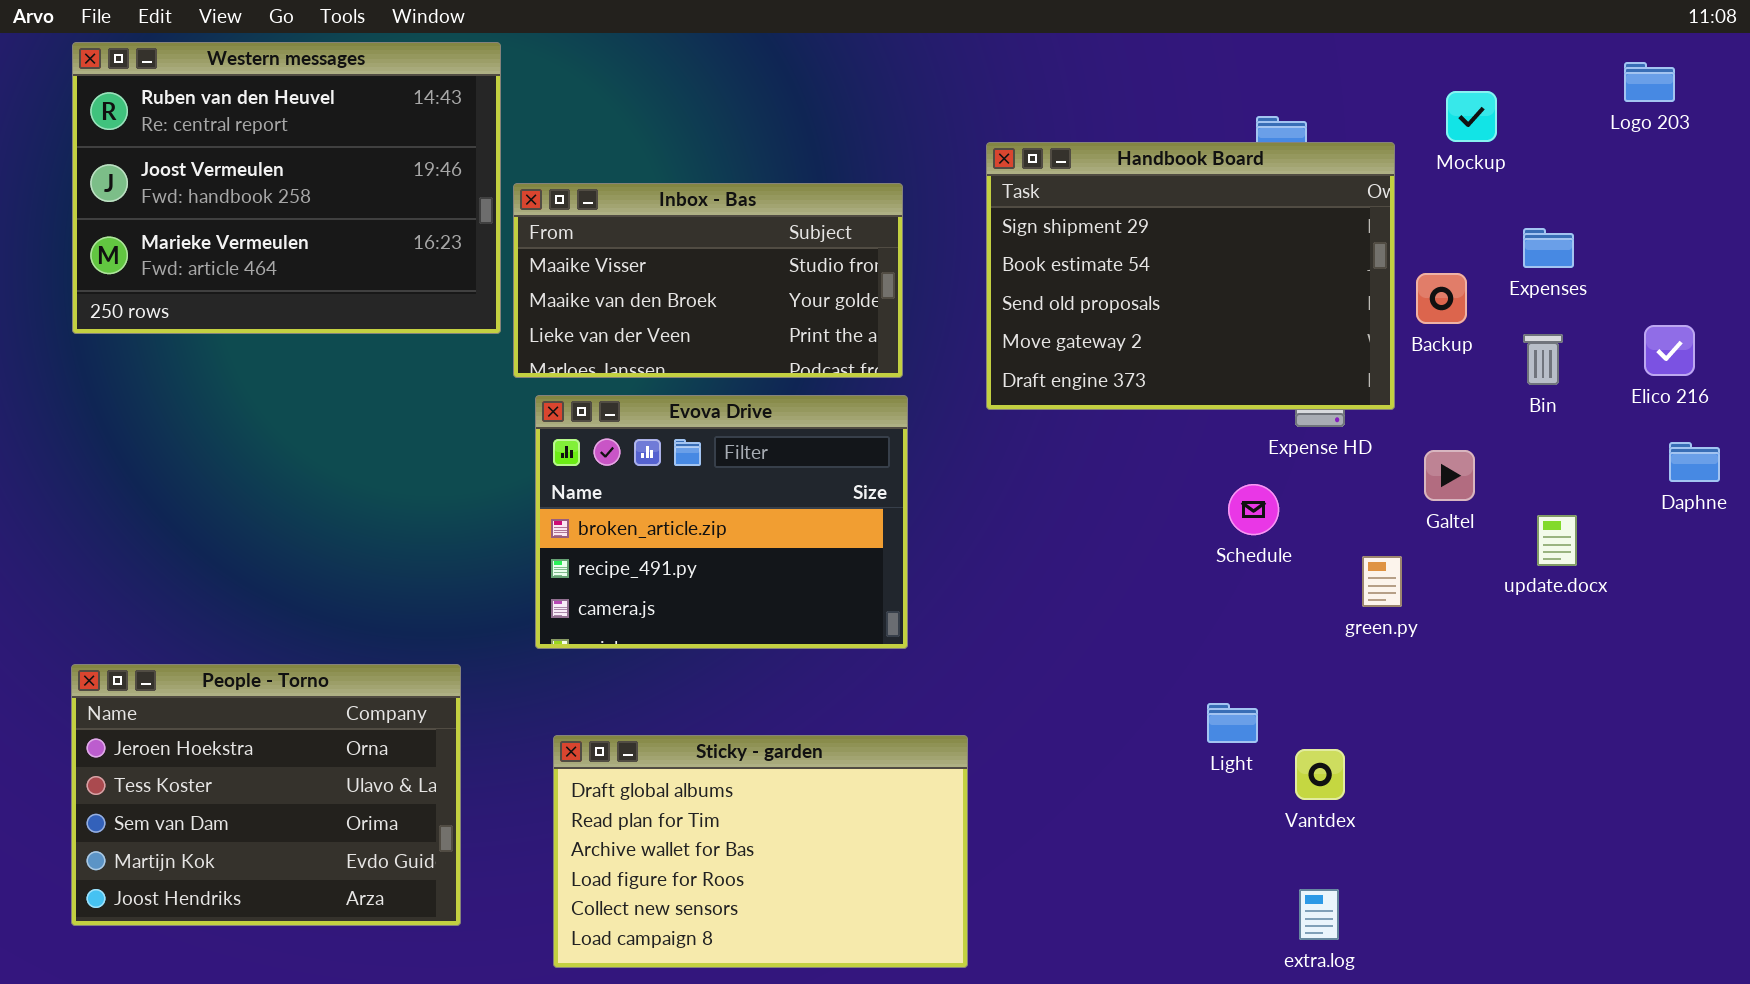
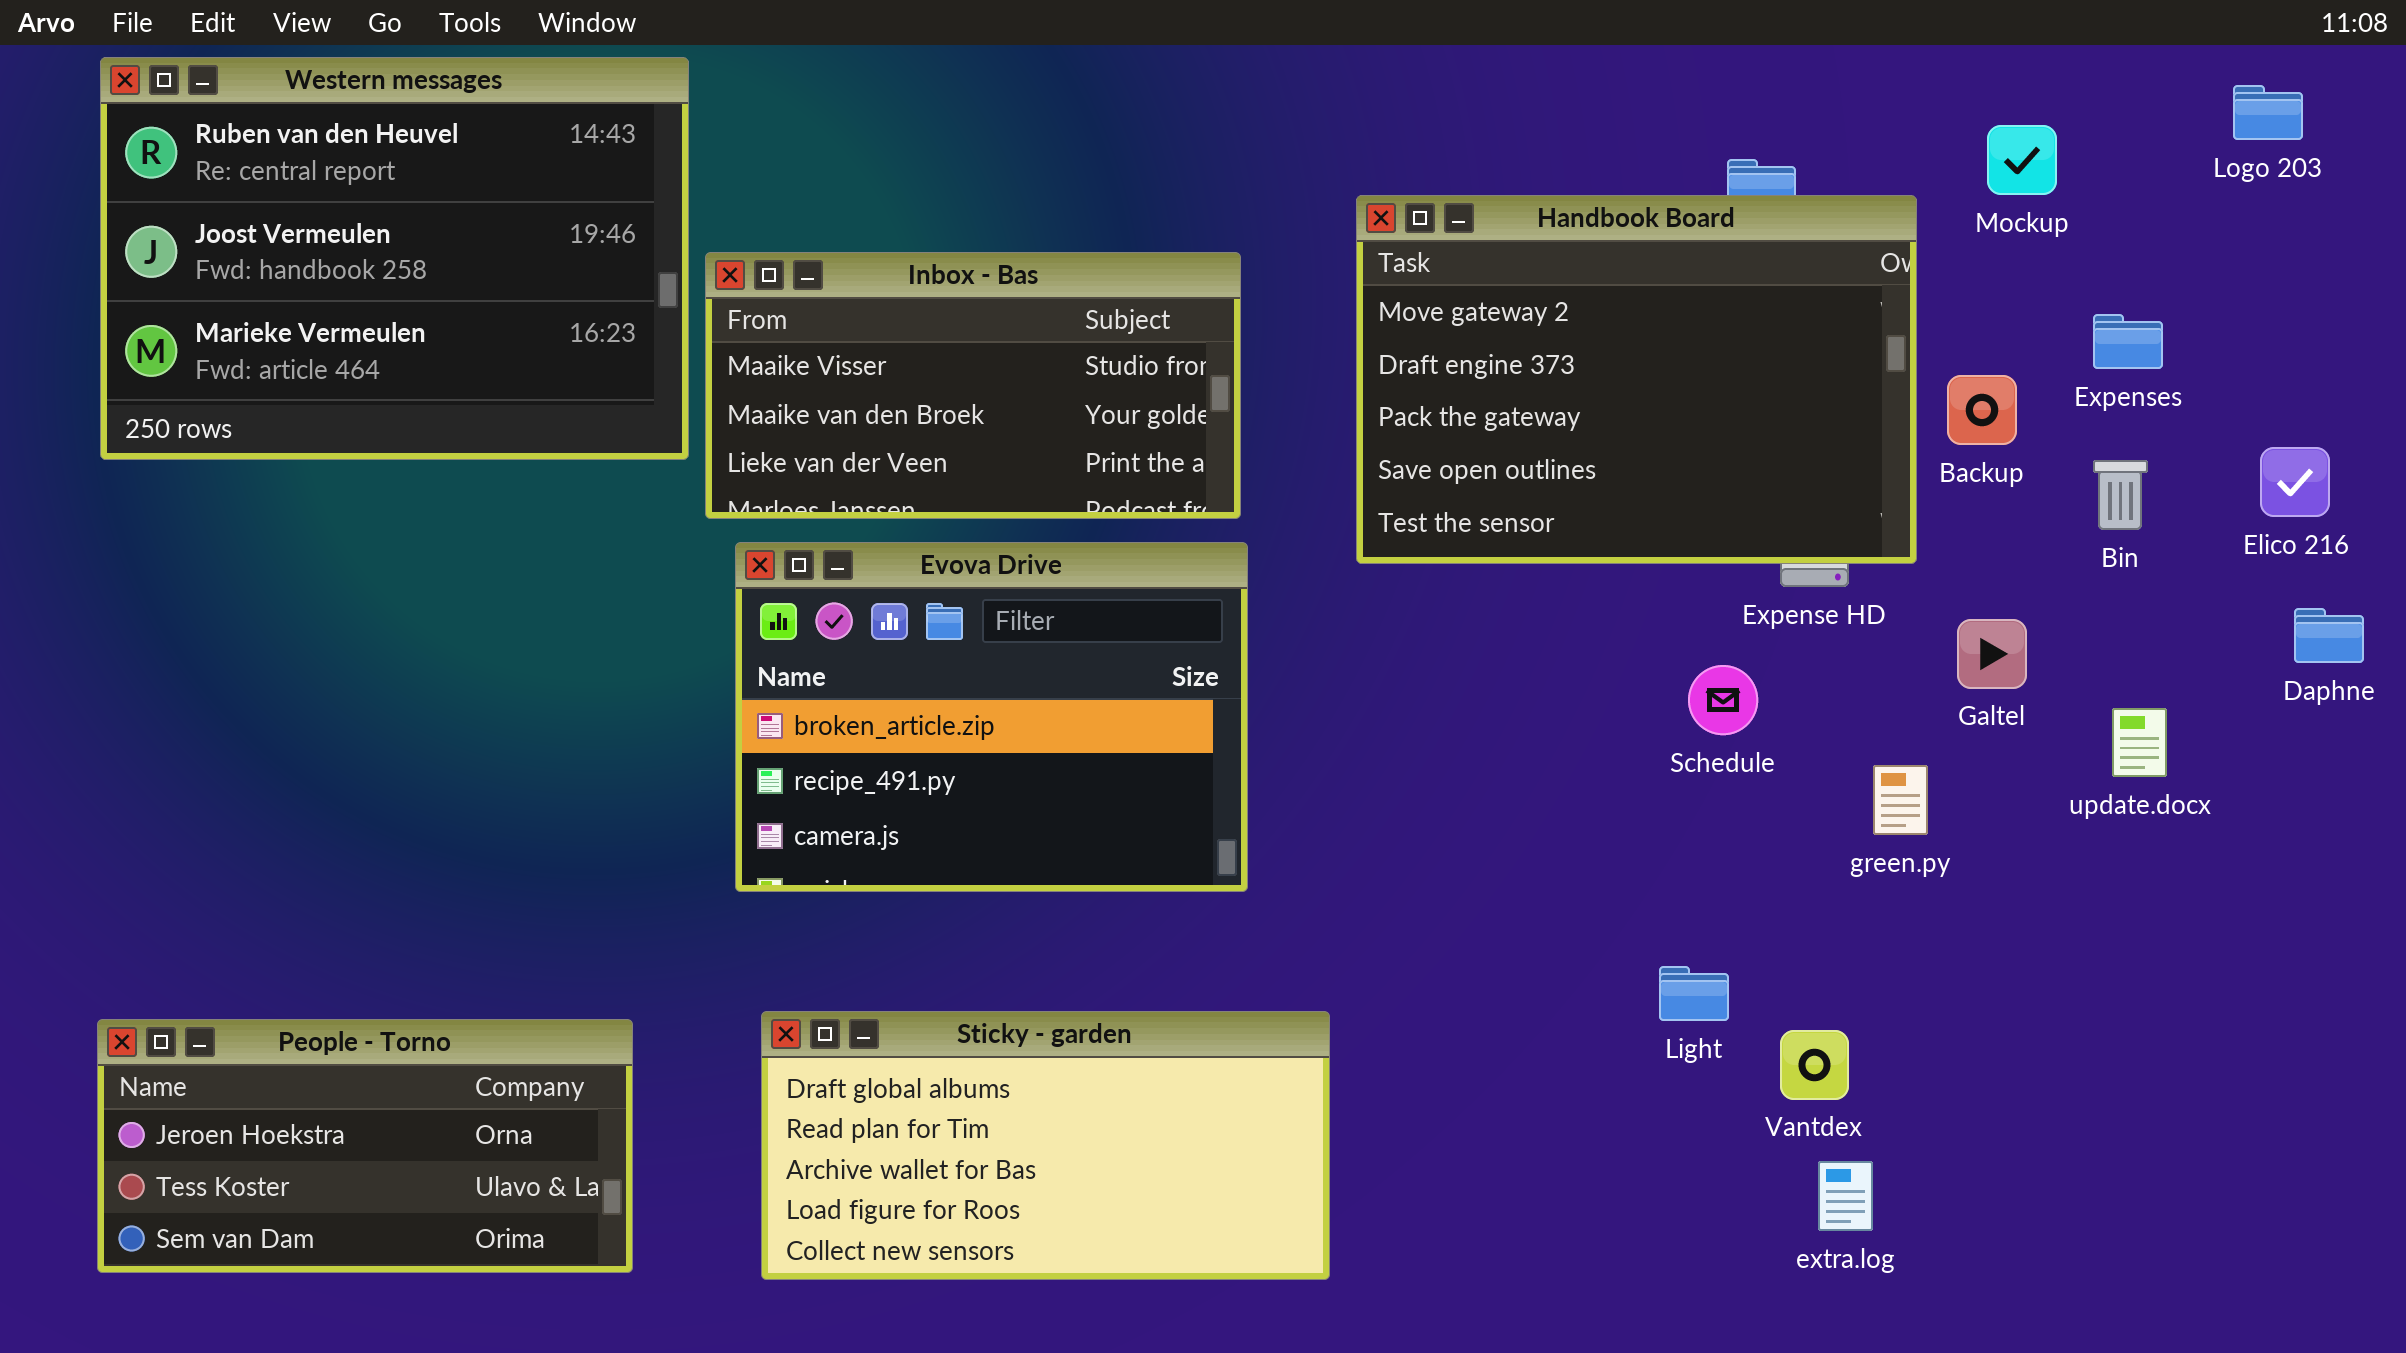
Handbook Board: [986,142,1395,410] -> [1356,195,1917,564], scrolled down 3 rows
People - Torno: [71,664,461,926] -> [97,1019,633,1273], resized
Sticky - garden: [553,735,968,968] -> [761,1011,1330,1280], resized
extra.log: [1299,889,1339,940] -> [1818,1161,1873,1231], moved

